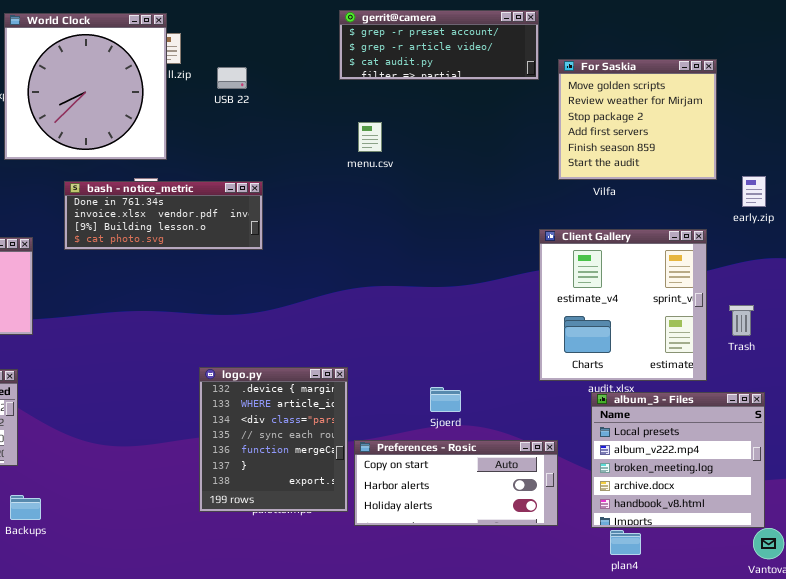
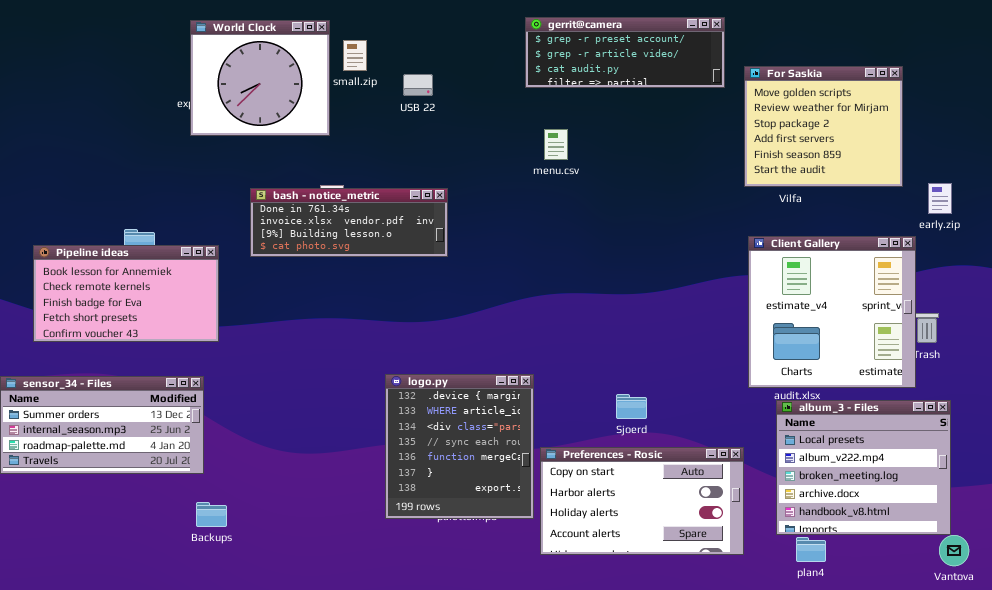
World Clock: [4,13,167,160] -> [190,20,330,136], resized
Client Gallery: [539,229,707,381] -> [748,236,916,388], moved
Preferences - Rosic: [354,440,558,526] -> [540,447,744,555], resized

